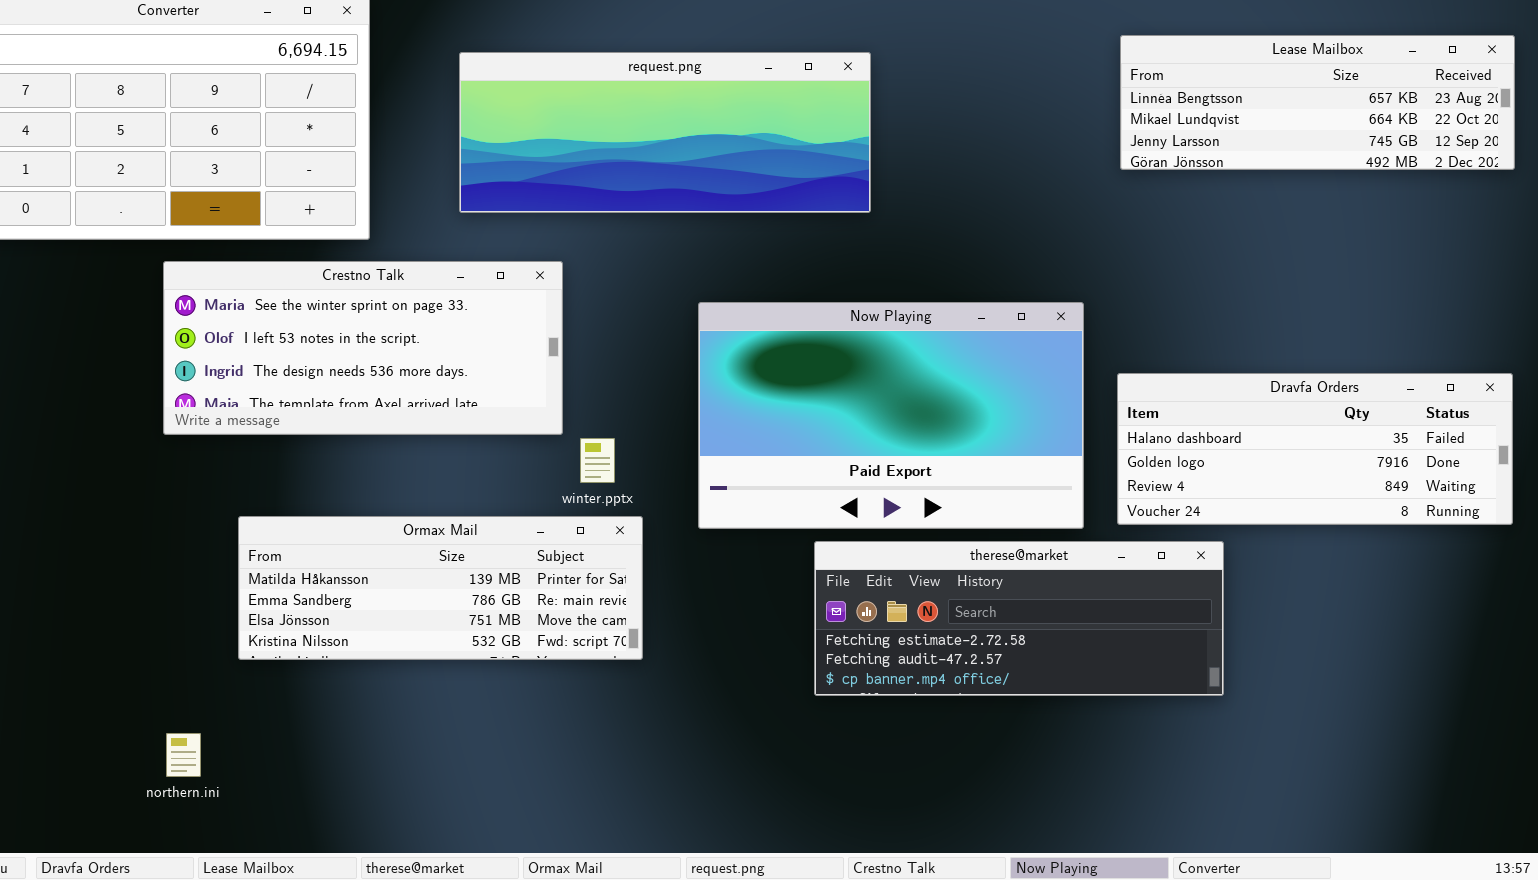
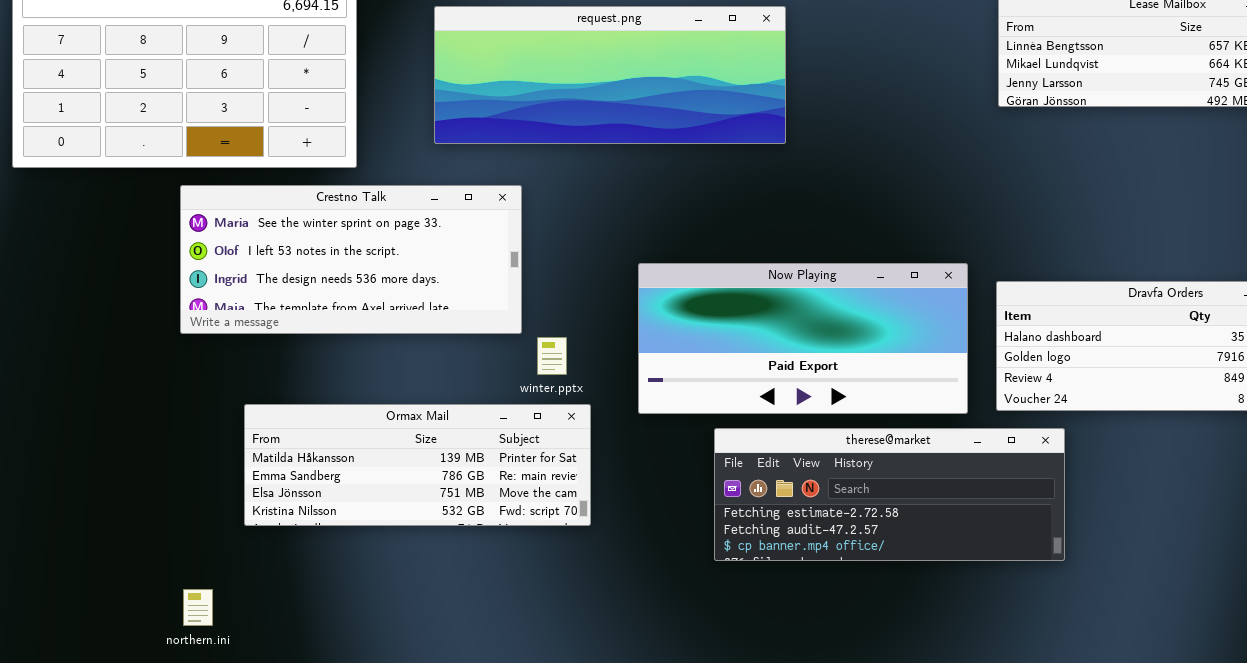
Now Playing: [698,302,1084,529] -> [638,263,968,414], resized
therese@market: [814,541,1224,696] -> [714,428,1065,561], moved

